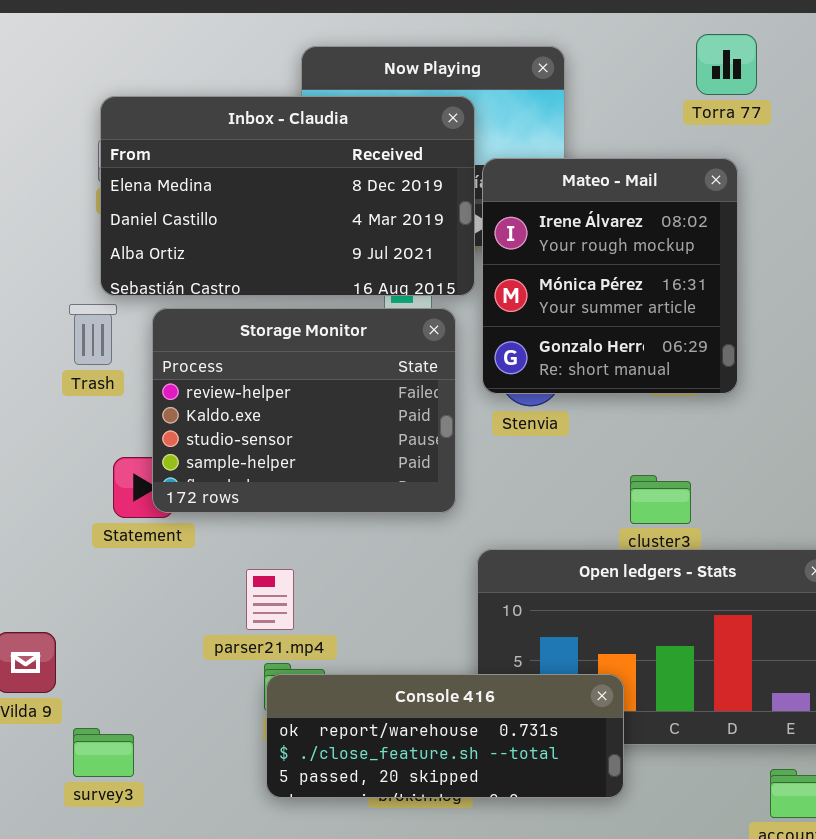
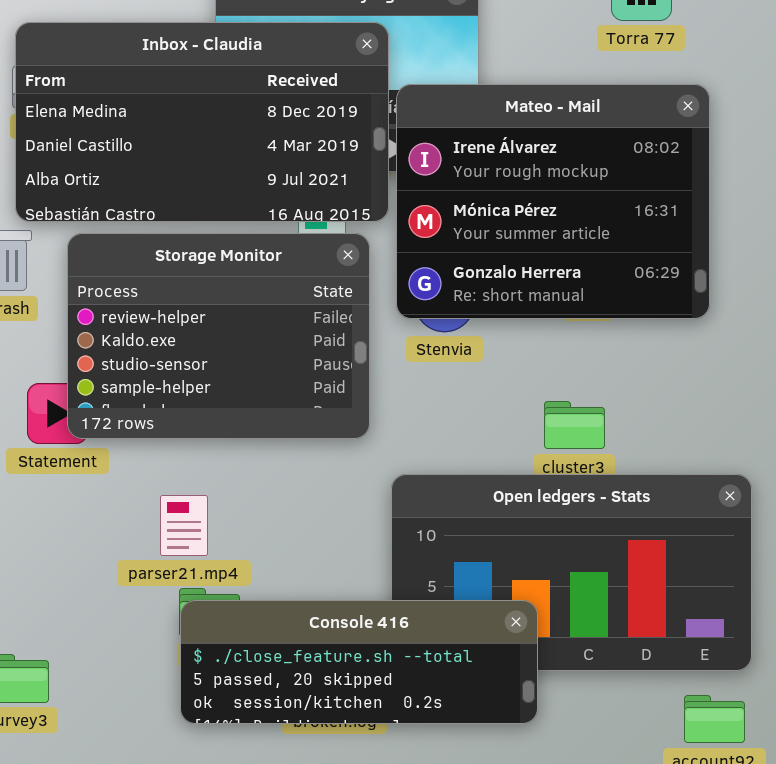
Mateo - Mail: [482,158,738,394] -> [396,84,710,319], resized
Console 416: [266,674,624,798] -> [180,600,538,724], scrolled down 1 row

